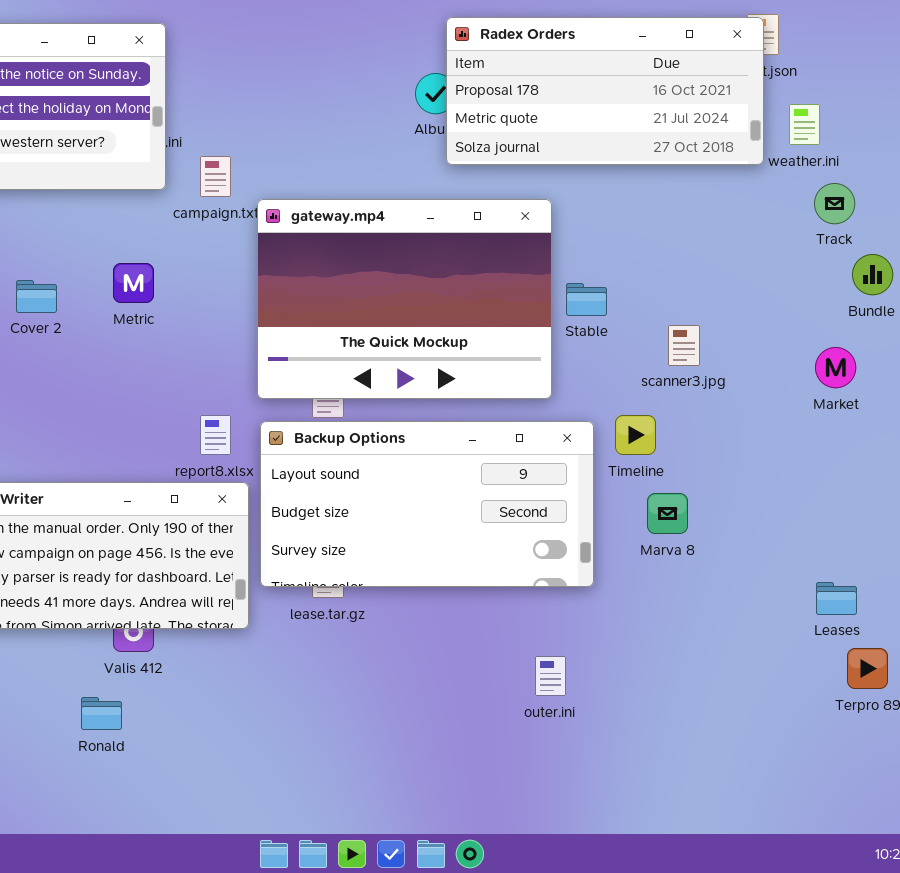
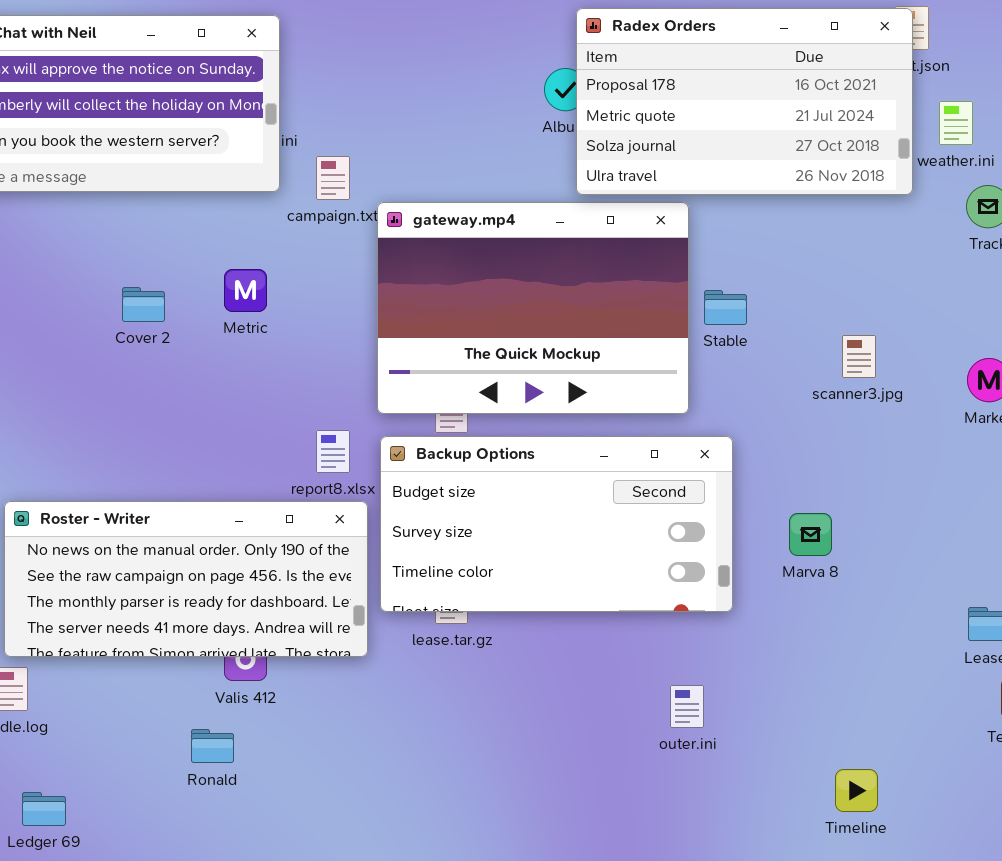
Radex Orders: [446,17,764,165] -> [576,8,913,195], resized
scanner3.jpg: [668,325,700,366] -> [842,335,876,378], moved
Timeline: [615,415,656,455] -> [835,769,878,812], moved
Backup Options: [260,421,594,587] -> [380,436,733,612], scrolled down 1 row

